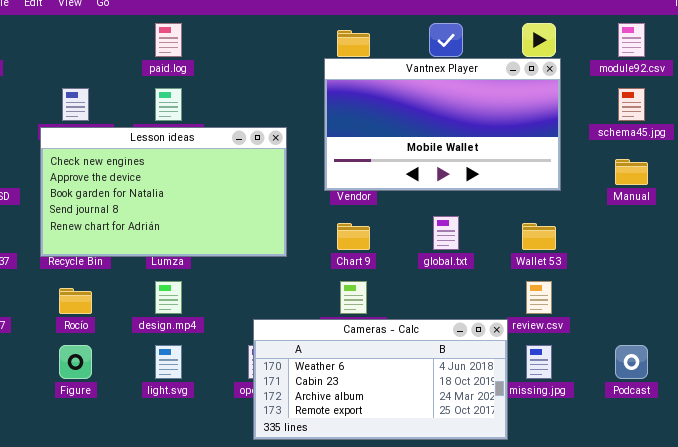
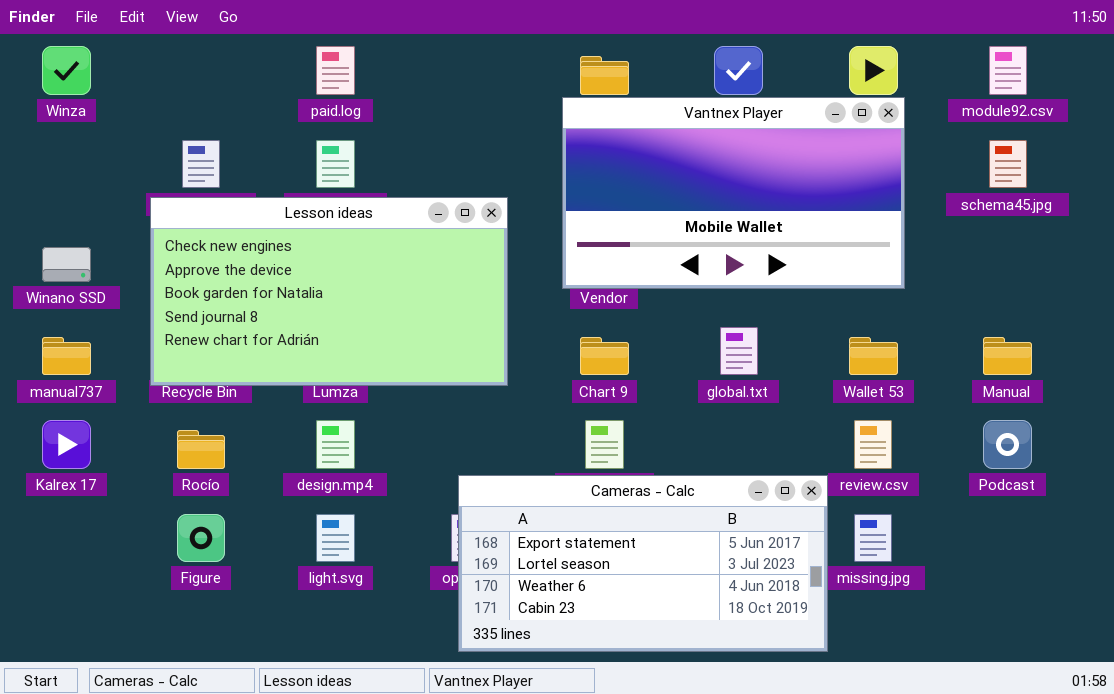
Manual: [615,159,648,185] -> [983,337,1032,375], moved
Cameras - Calc: [253,319,508,440] -> [458,475,828,652], scrolled up 2 rows
Podcast: [615,345,648,379] -> [983,420,1032,469], moved

